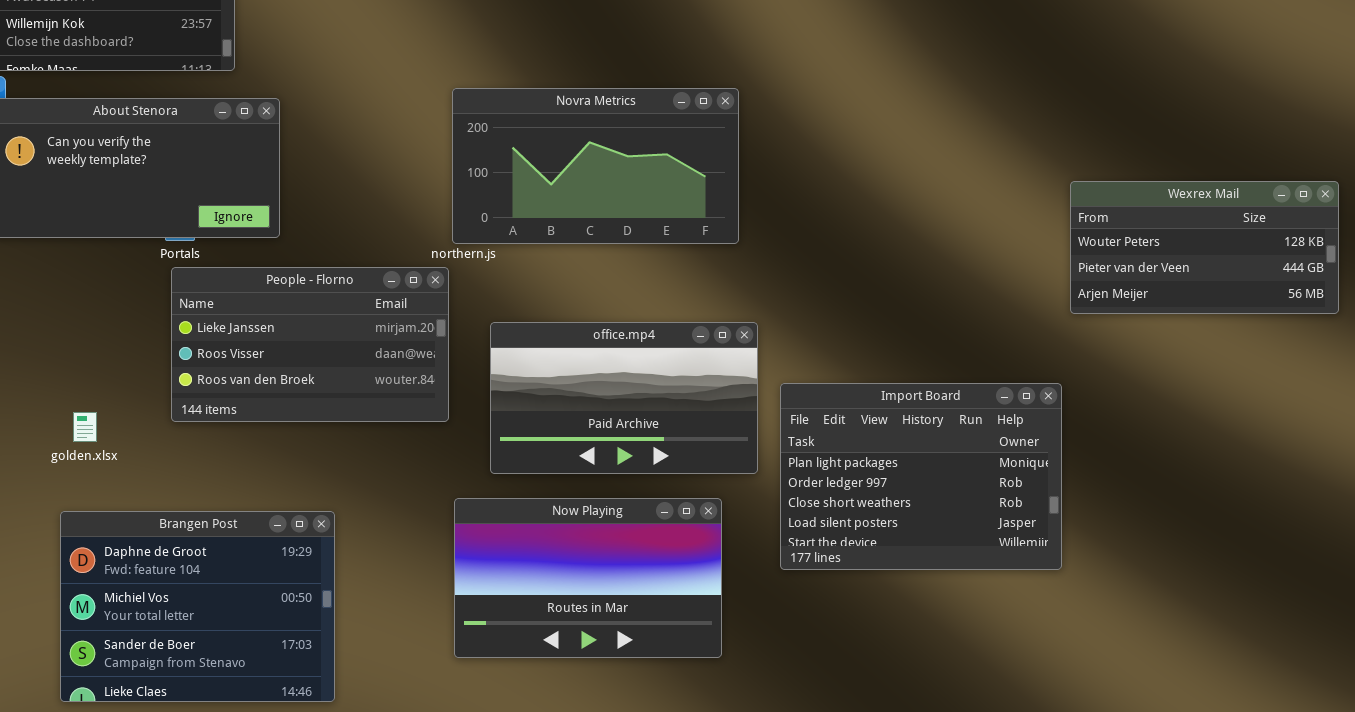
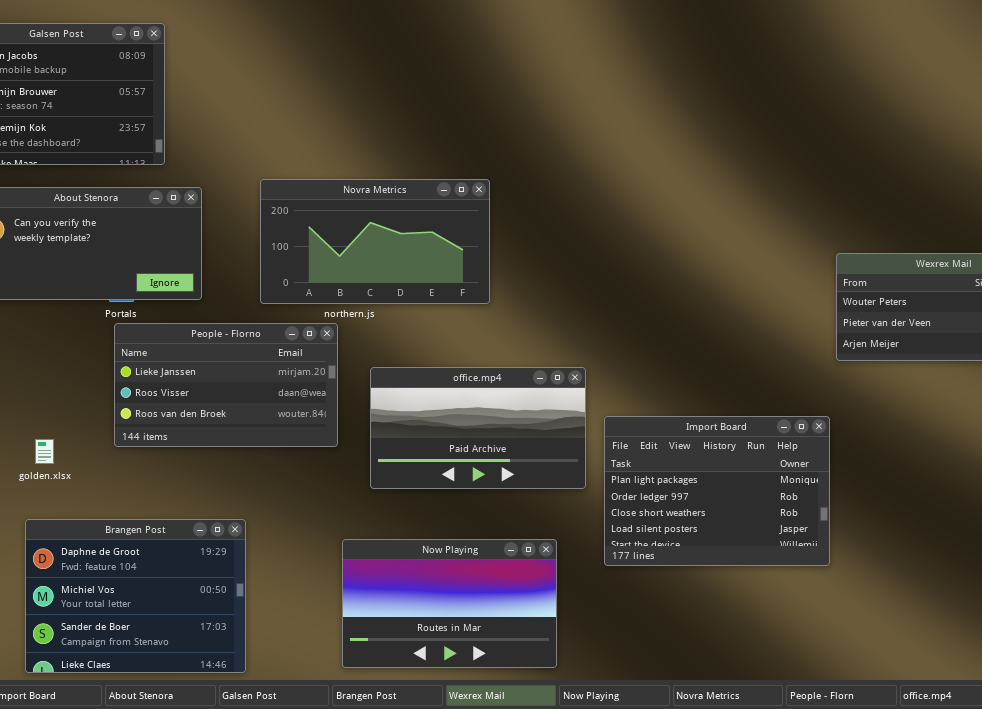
Novra Metrics: [452,88,739,244] -> [260,179,490,304], moved
Now Playing: [454,498,722,658] -> [342,539,557,668], moved

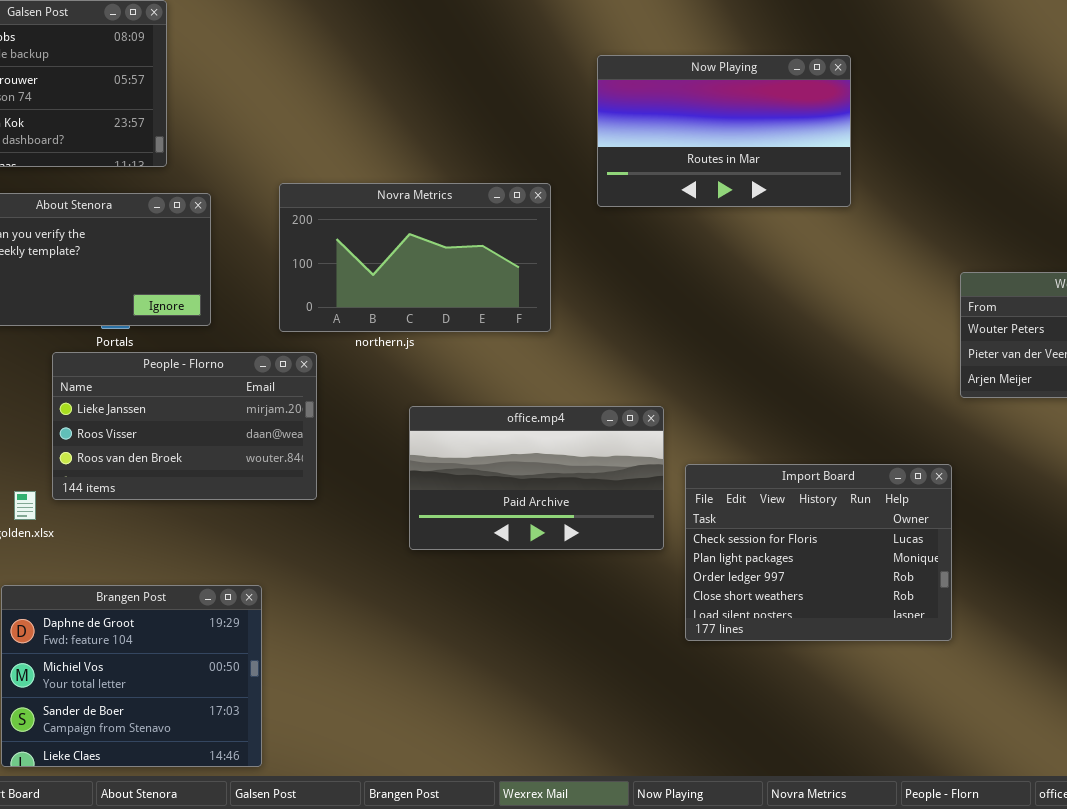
People - Florno: [114,323,338,447] -> [52,352,317,500], moved
Import Board: [604,416,830,566] -> [685,464,952,641], scrolled up 1 row
Now Playing: [342,539,557,668] -> [597,55,851,207], moved

